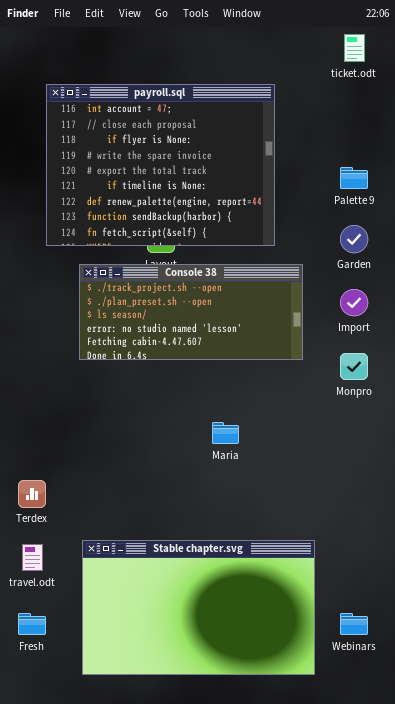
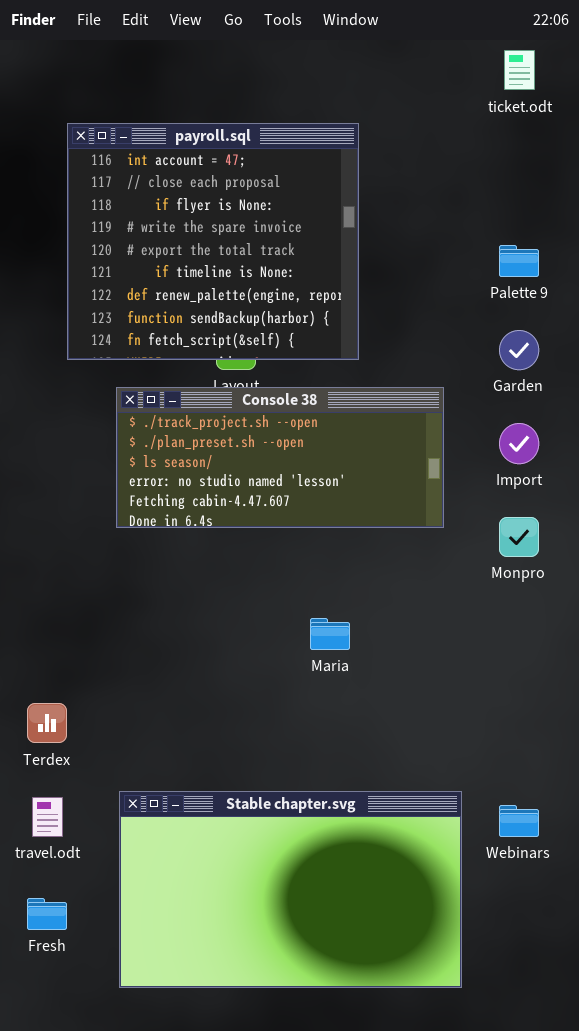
payroll.sql: [46,84,275,246] -> [67,123,359,360], resized
Webinars: [340,613,368,635] -> [499,805,539,837], moved

